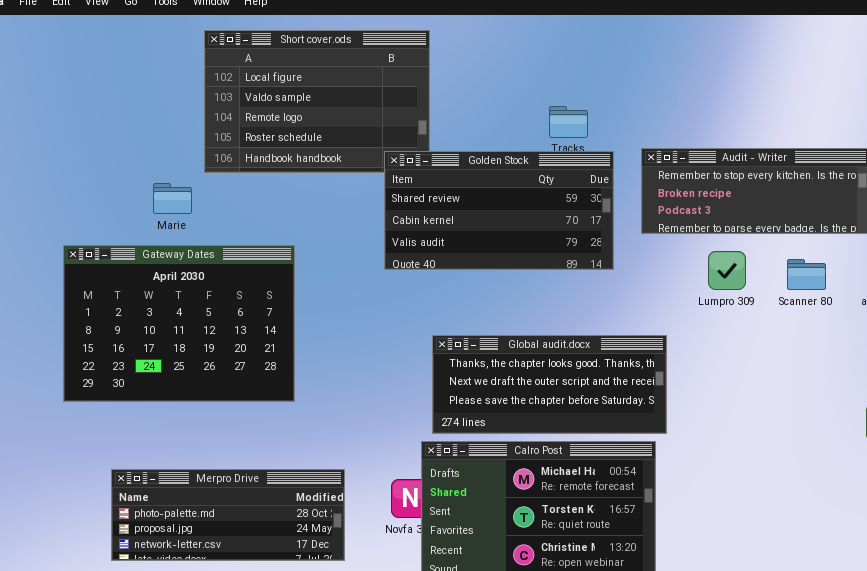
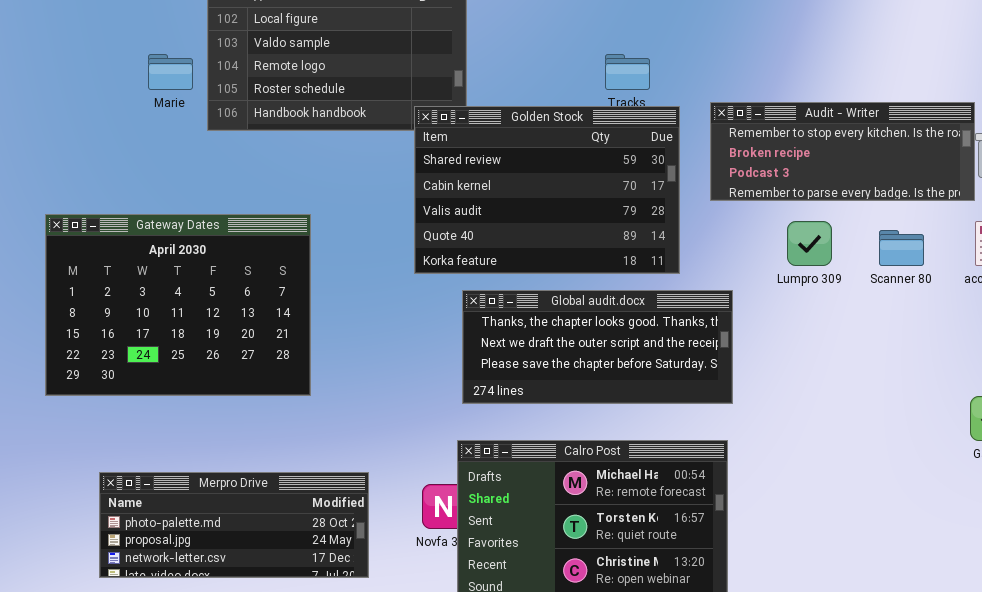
Golden Stock: [384,151,614,270] -> [414,106,680,274], resized
Marie: [153,183,192,214] -> [148,54,193,90], moved
Global audit.docx: [432,335,667,434] -> [462,290,733,404], moved

